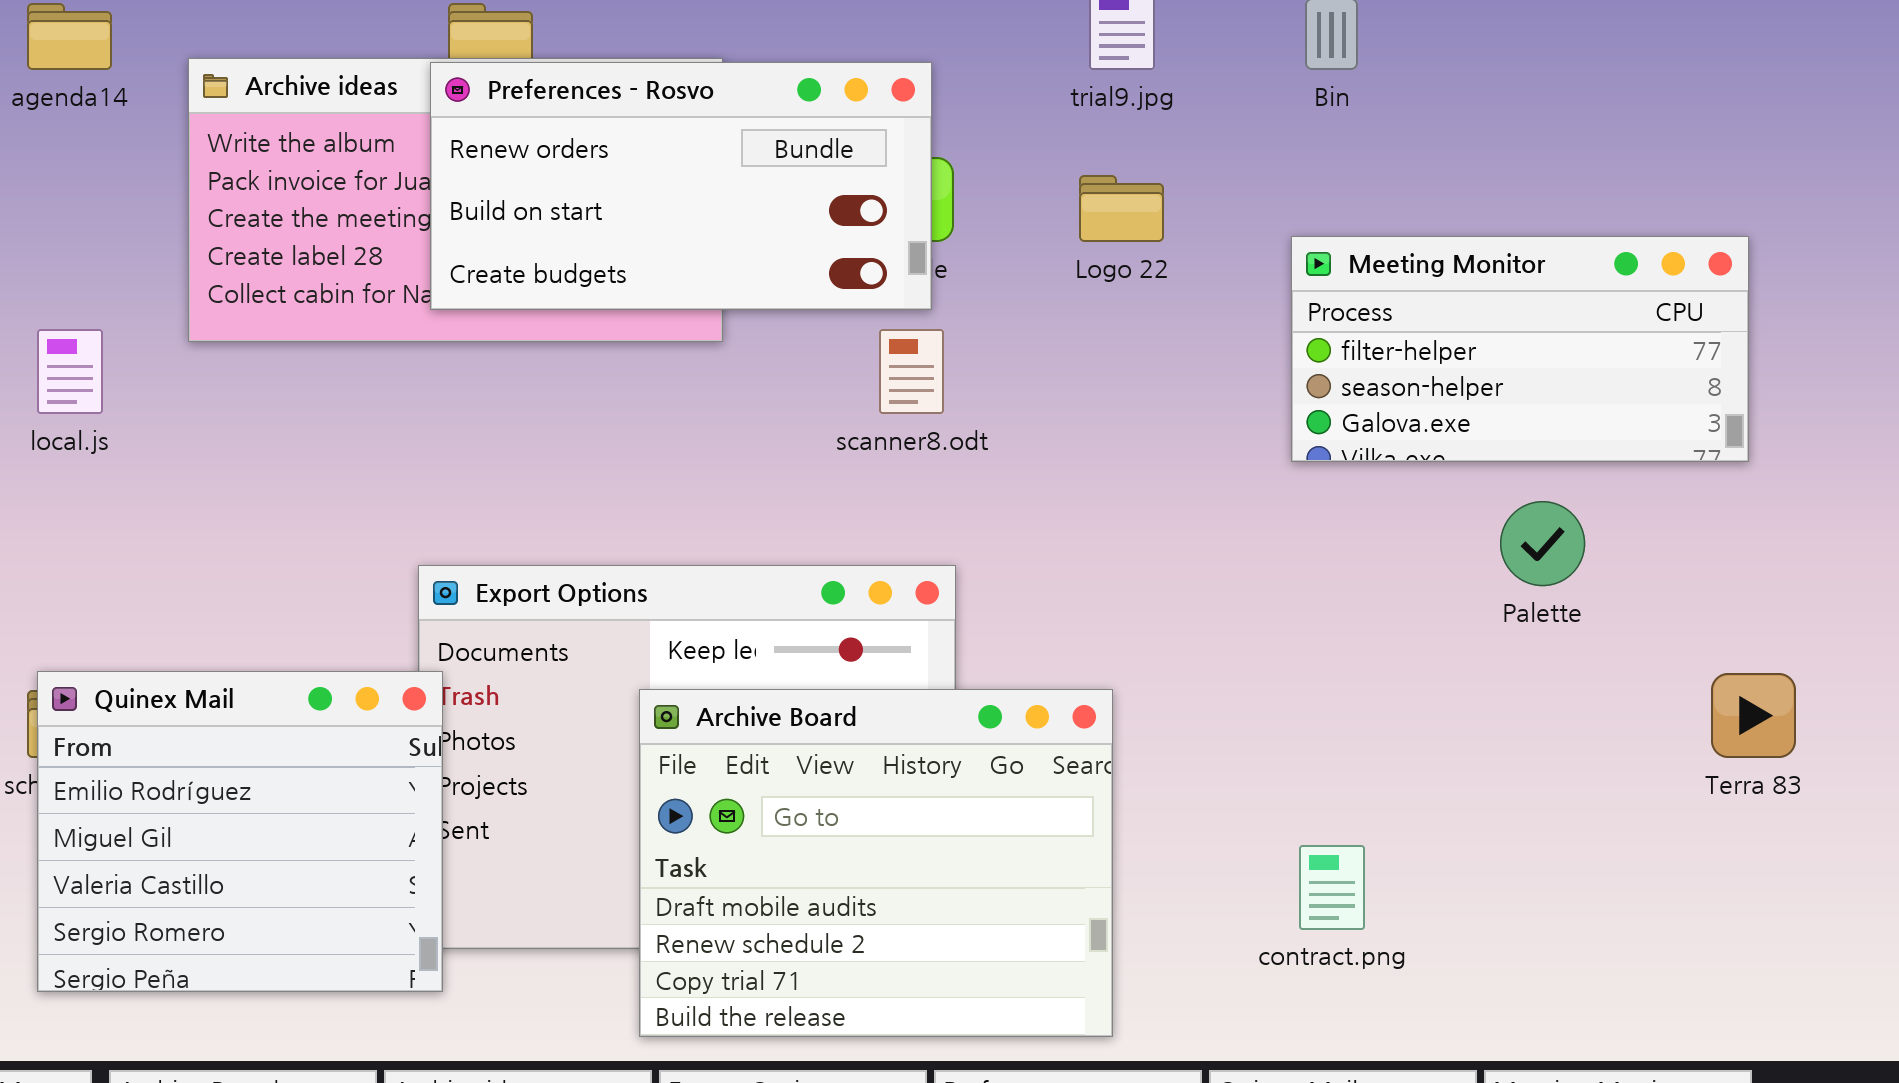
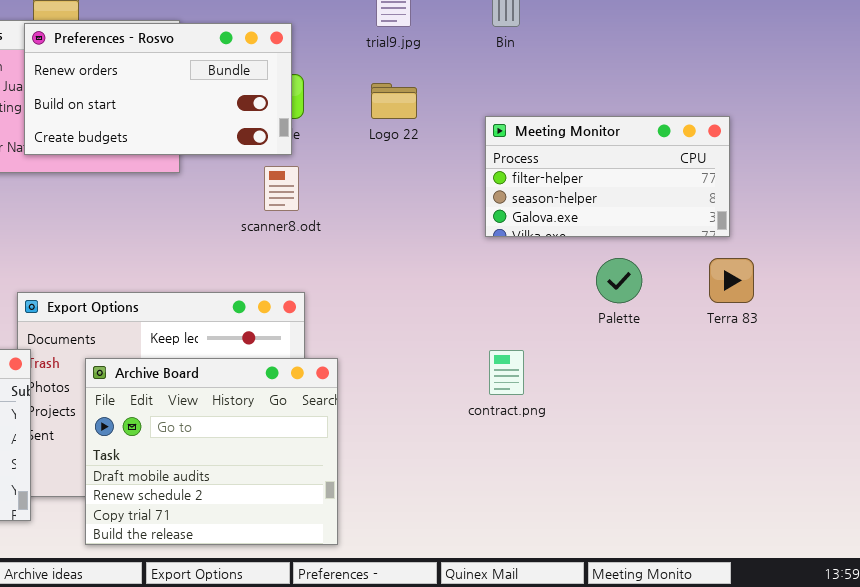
Terra 83: [1711,673,1796,758] -> [709,258,754,303], moved
Archive Board: [639,689,1113,1037] -> [85,358,338,545], moved
contract.png: [1299,845,1365,930] -> [489,350,524,395], moved

